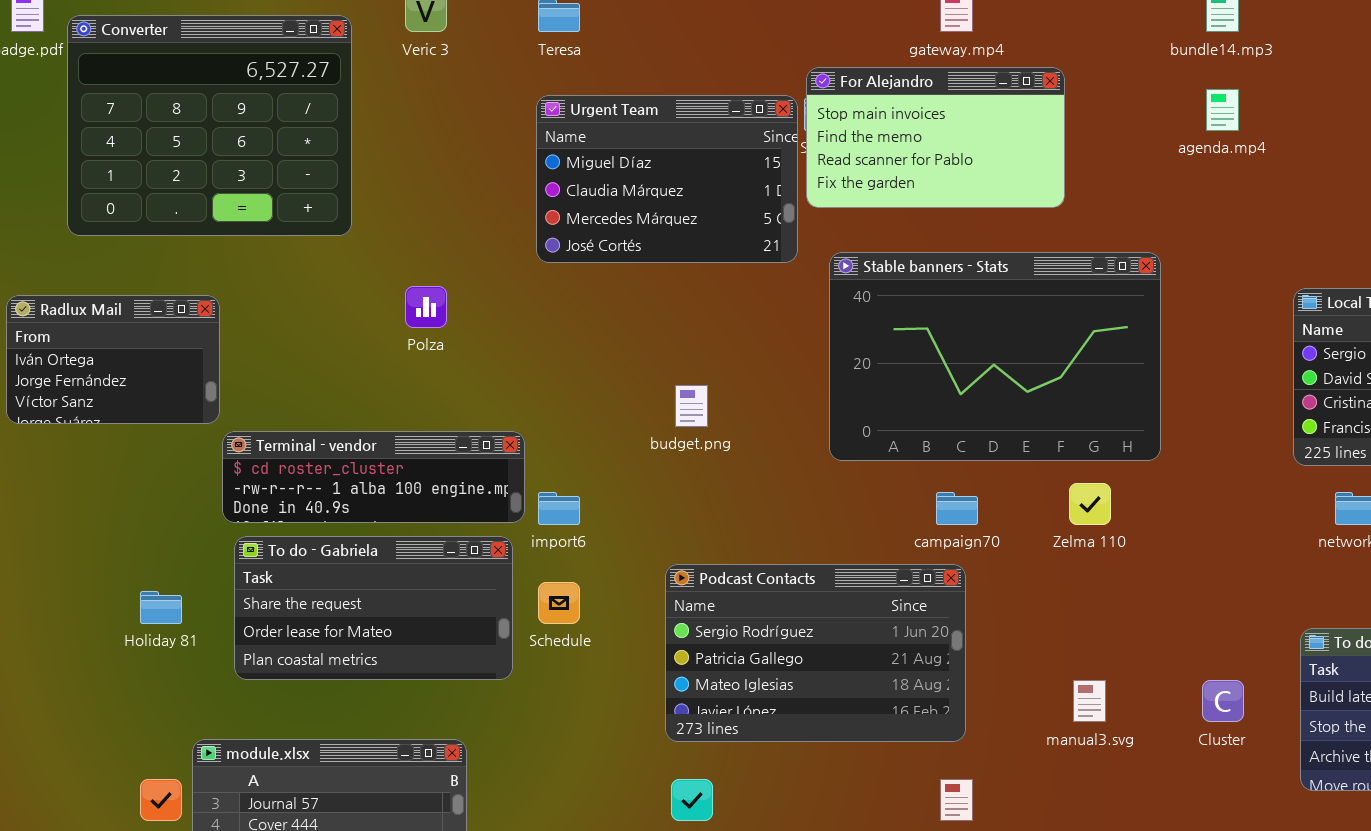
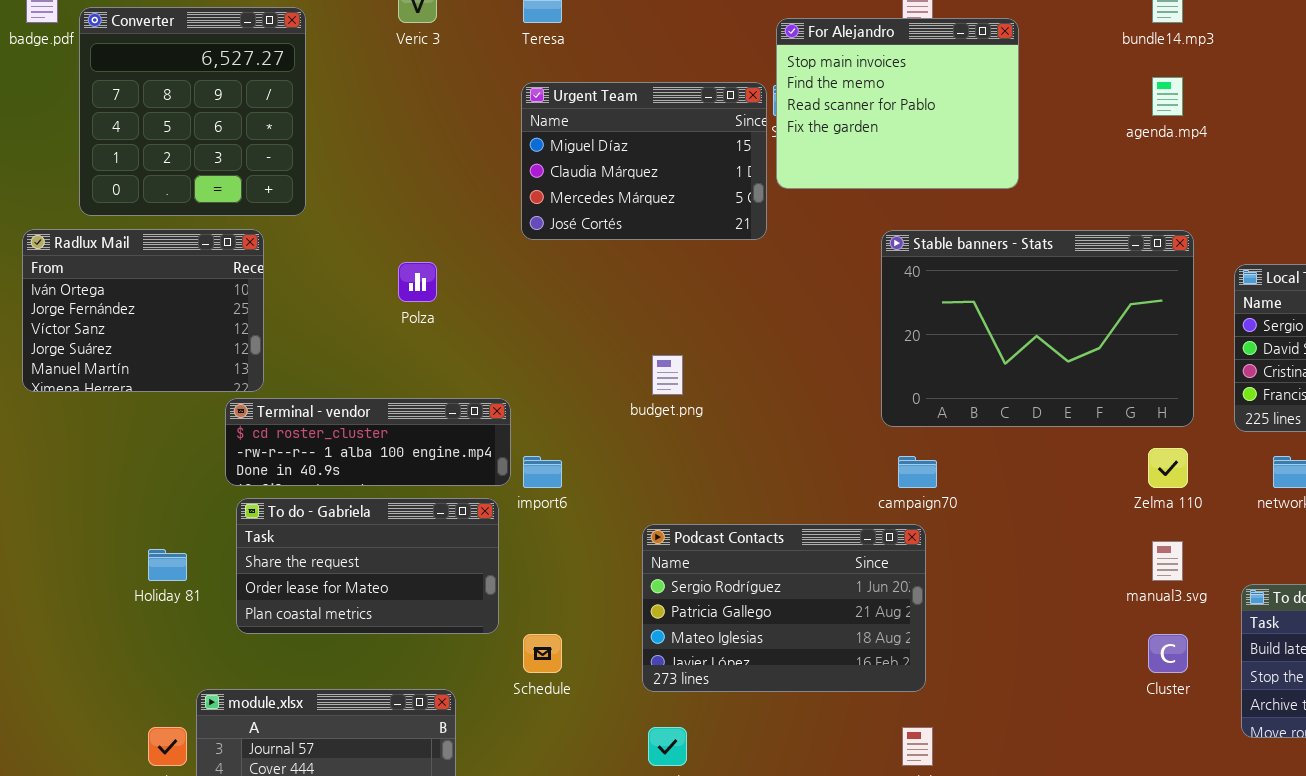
Converter: [67,15,352,236] -> [79,7,306,216], resized
For Alejandro: [806,67,1065,208] -> [776,18,1019,189], resized
Stable banners - Stats: [829,252,1161,461] -> [881,230,1194,427], moved
Radlux Mail: [6,295,220,424] -> [22,229,264,392], resized
Zelma 110: [1069,483,1111,525] -> [1148,448,1188,488], moved
Schedule: [538,582,580,624] -> [523,634,562,673], moved
manual3.svg: [1073,680,1106,722] -> [1152,541,1183,581], moved

